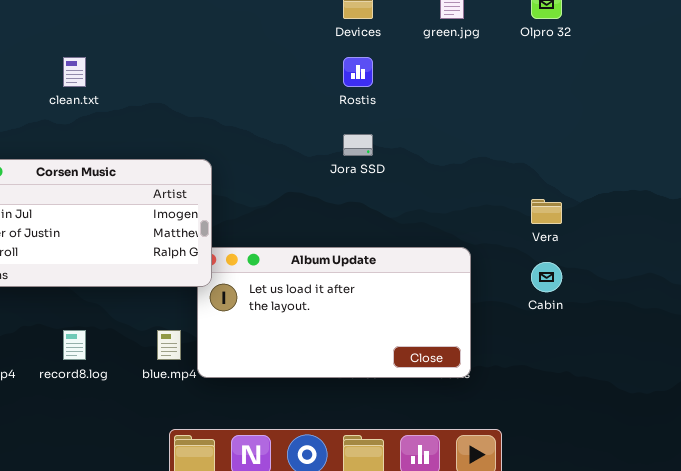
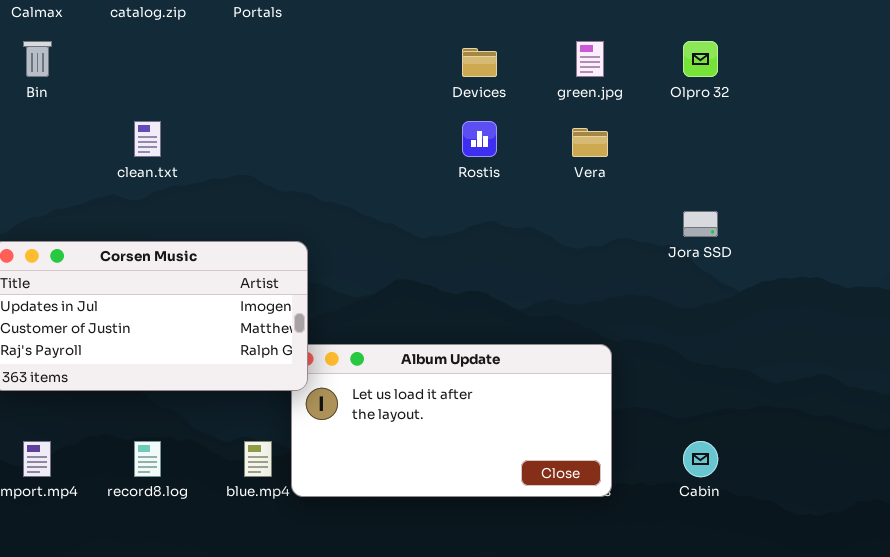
Jora SSD: [343,134,373,156] -> [683,211,718,237], moved
Vera: [531,199,562,224] -> [572,128,608,157], moved
Cabin: [531,262,562,292] -> [683,441,718,477], moved

